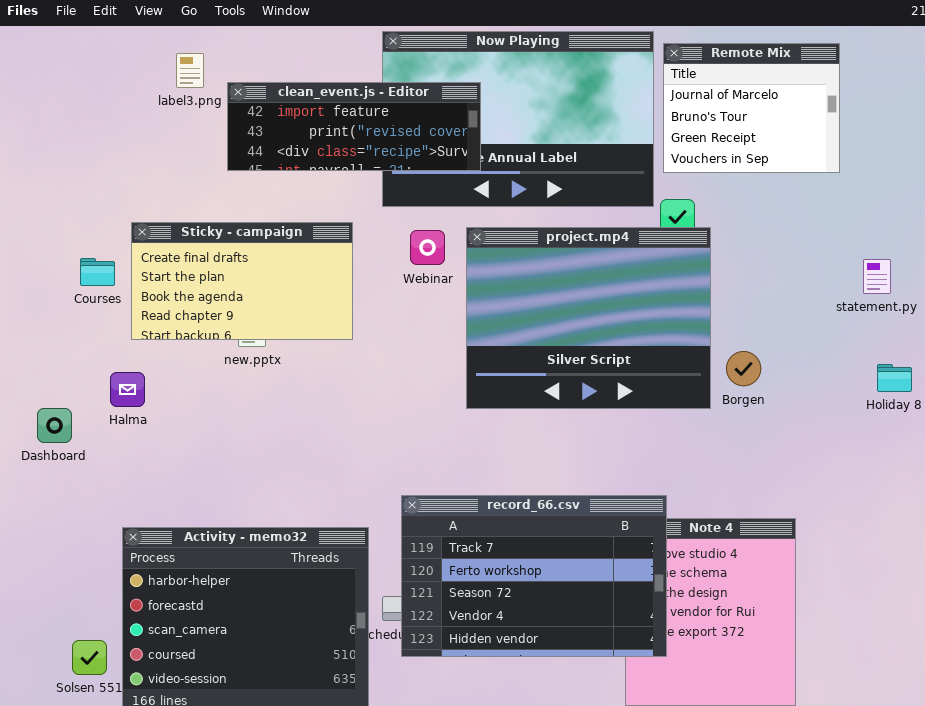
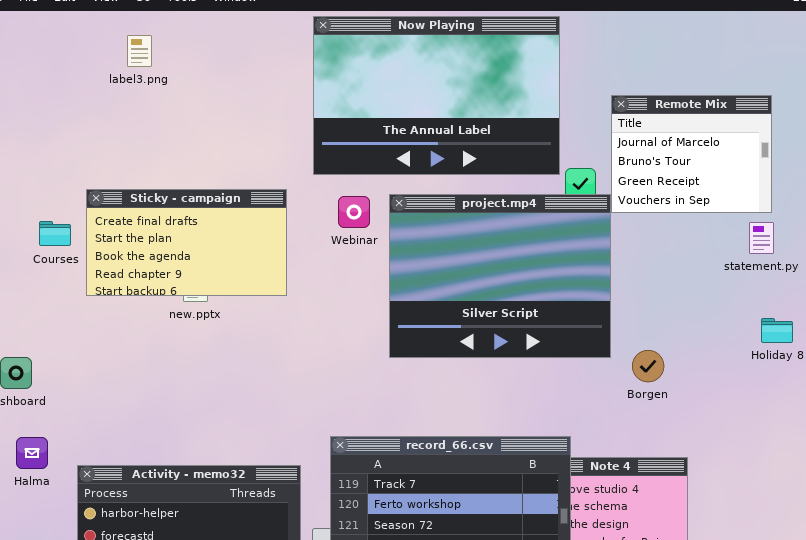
Remote Mix: [663,43,840,173] -> [611,95,772,213], moved
clean_event.js - Editor: [227,82,481,171] -> none, closed
Borgen: [726,351,761,386] -> [632,350,664,382], moved
Halma: [110,372,145,407] -> [16,437,48,469], moved

